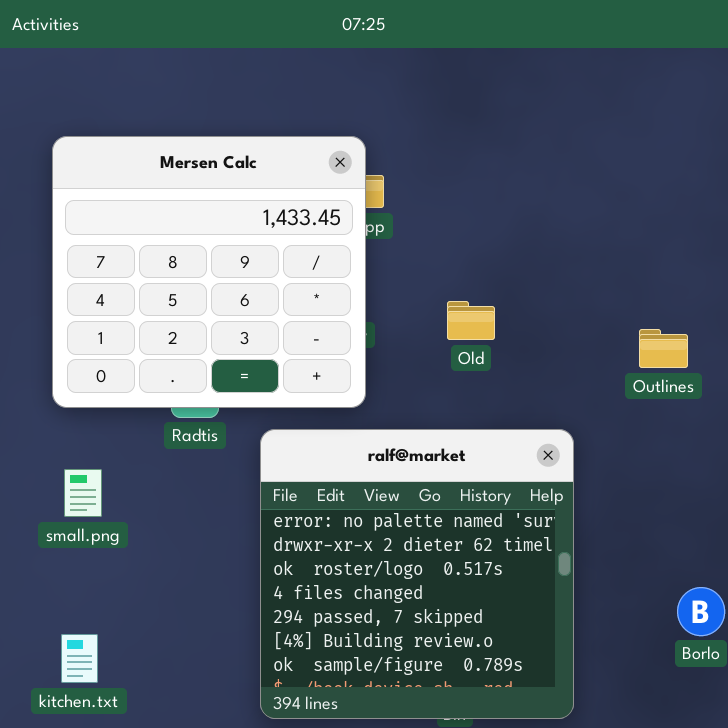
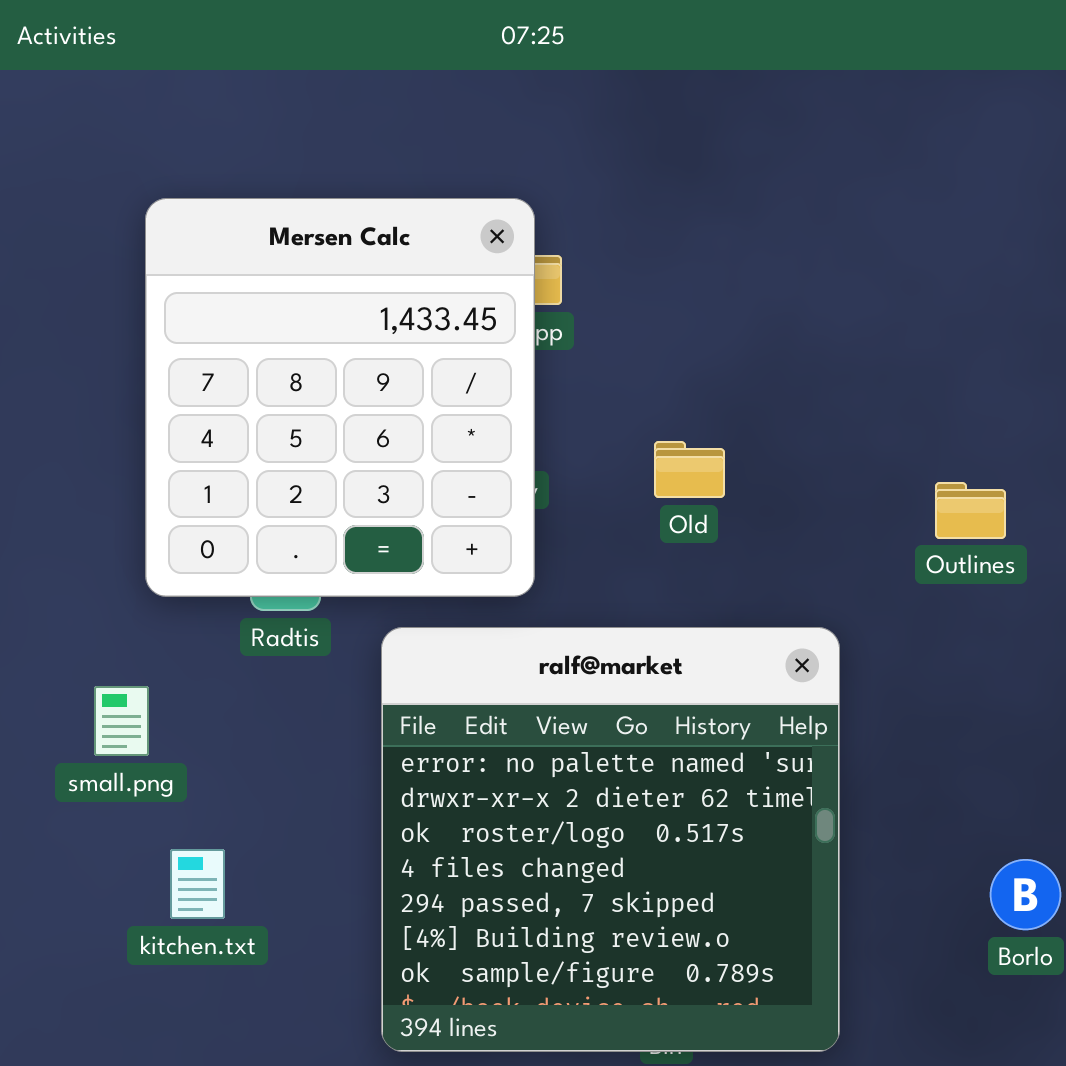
Mersen Calc: [52,136,366,408] -> [145,198,535,597], resized
kitchen.txt: [61,634,98,683] -> [170,849,225,919], moved

